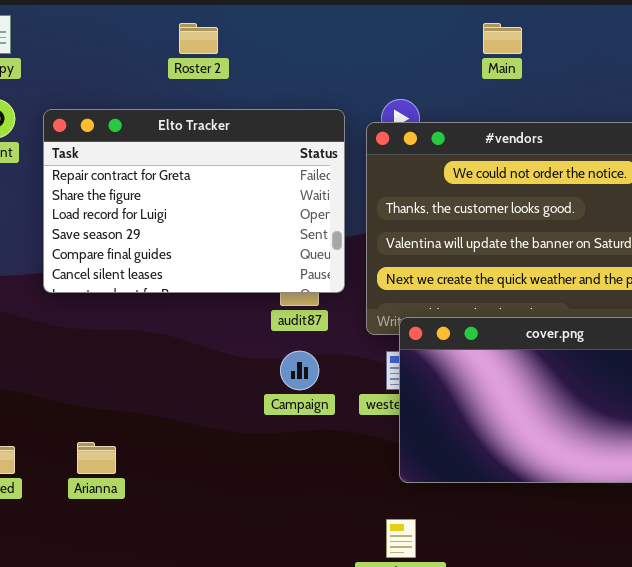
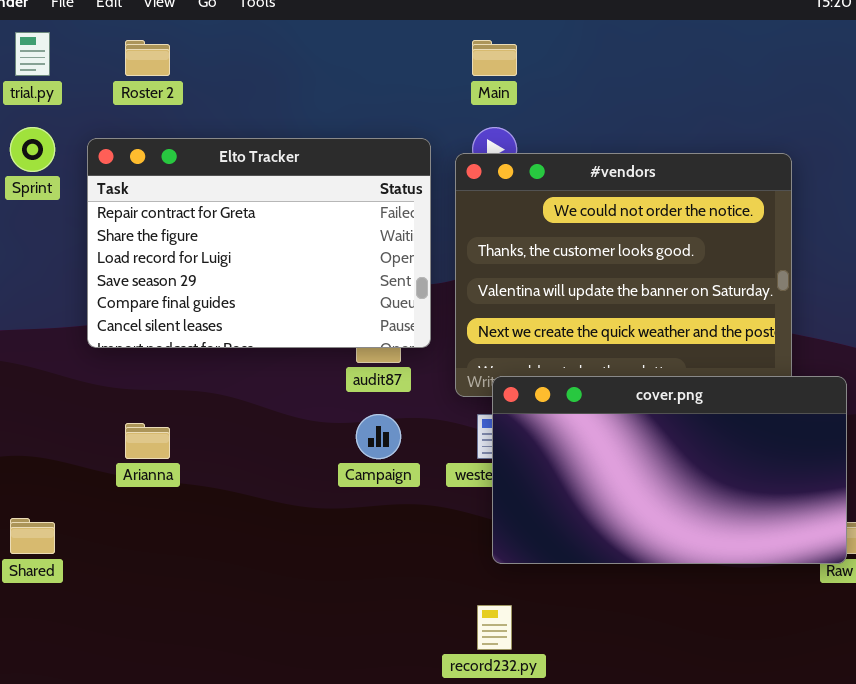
Roster 2: [179,23,218,54] -> [125,40,170,76], moved
Main: [483,23,522,54] -> [472,40,517,76], moved
Arianna: [77,442,116,474] -> [125,423,170,459], moved

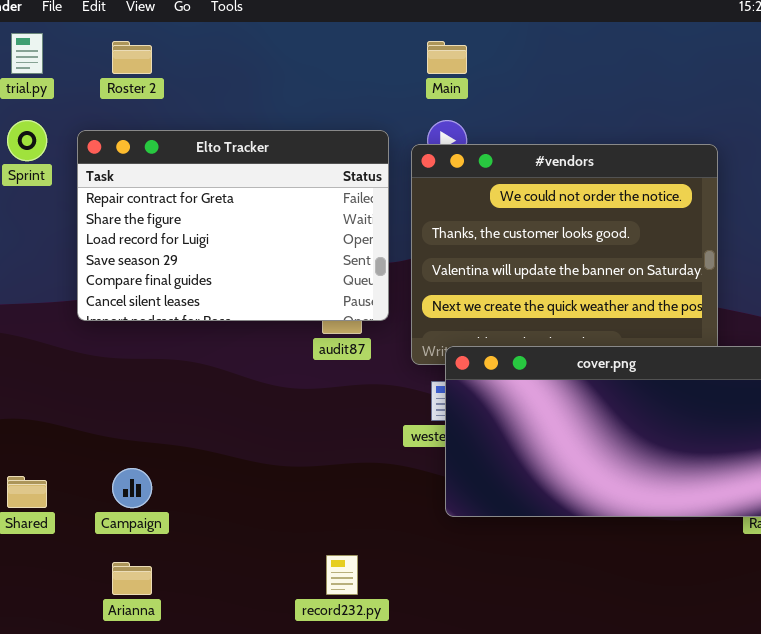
Campaign: [356,414,401,459] -> [112,468,152,508], moved
Arianna: [125,423,170,459] -> [112,562,152,595], moved
record232.py: [477,605,512,650] -> [326,555,358,595], moved

